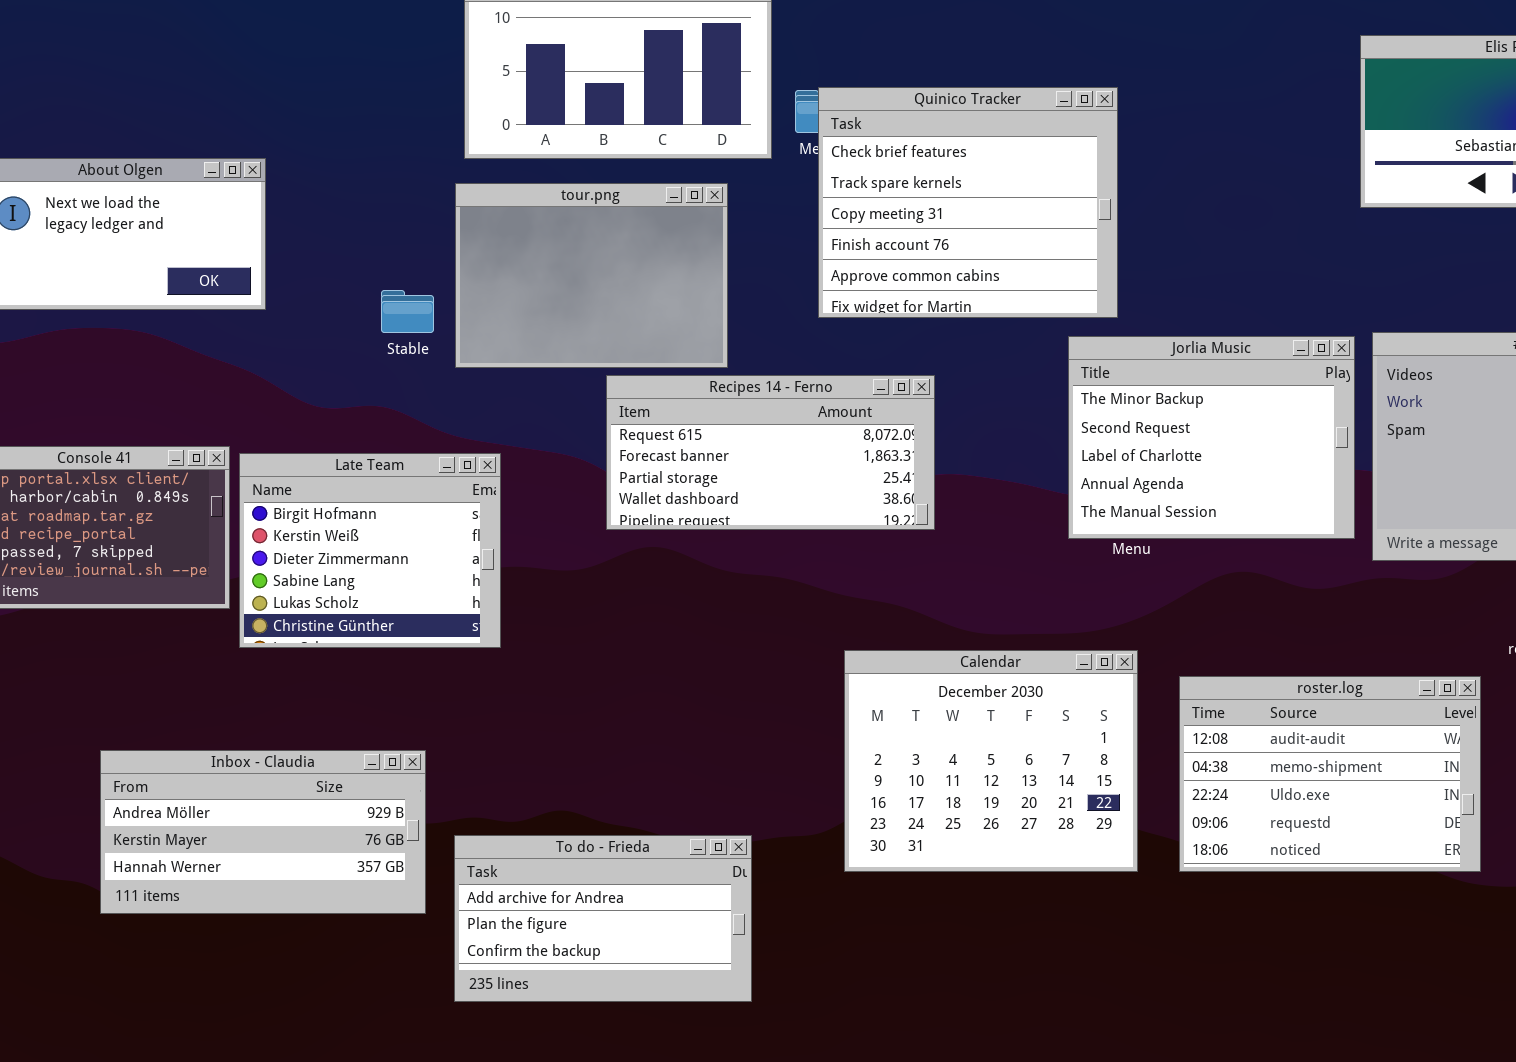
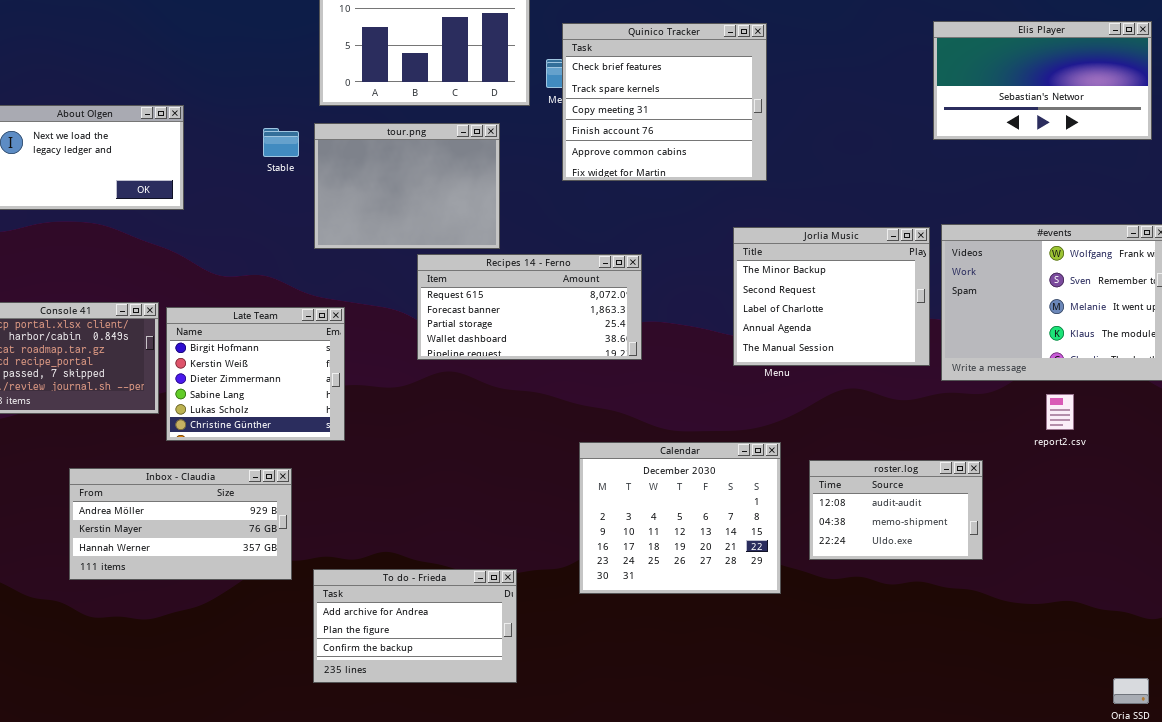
Quinico Tracker: [818,87,1118,318] -> [562,23,767,181], moved
Stable: [381,290,434,333] -> [263,128,299,157], moved
roster.log: [1179,676,1481,872] -> [809,460,983,560], resized
Inbox - Claudia: [100,750,426,914] -> [69,468,292,580], moved

